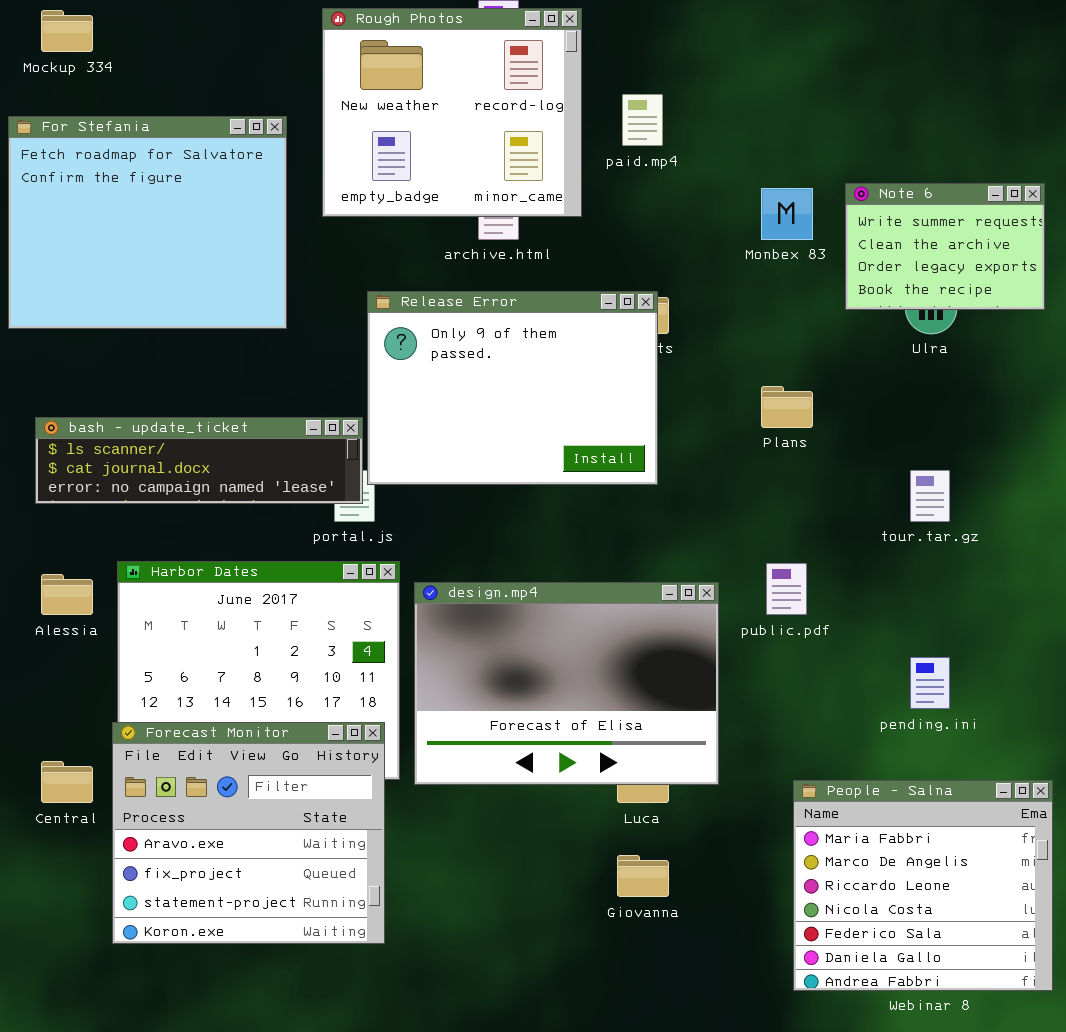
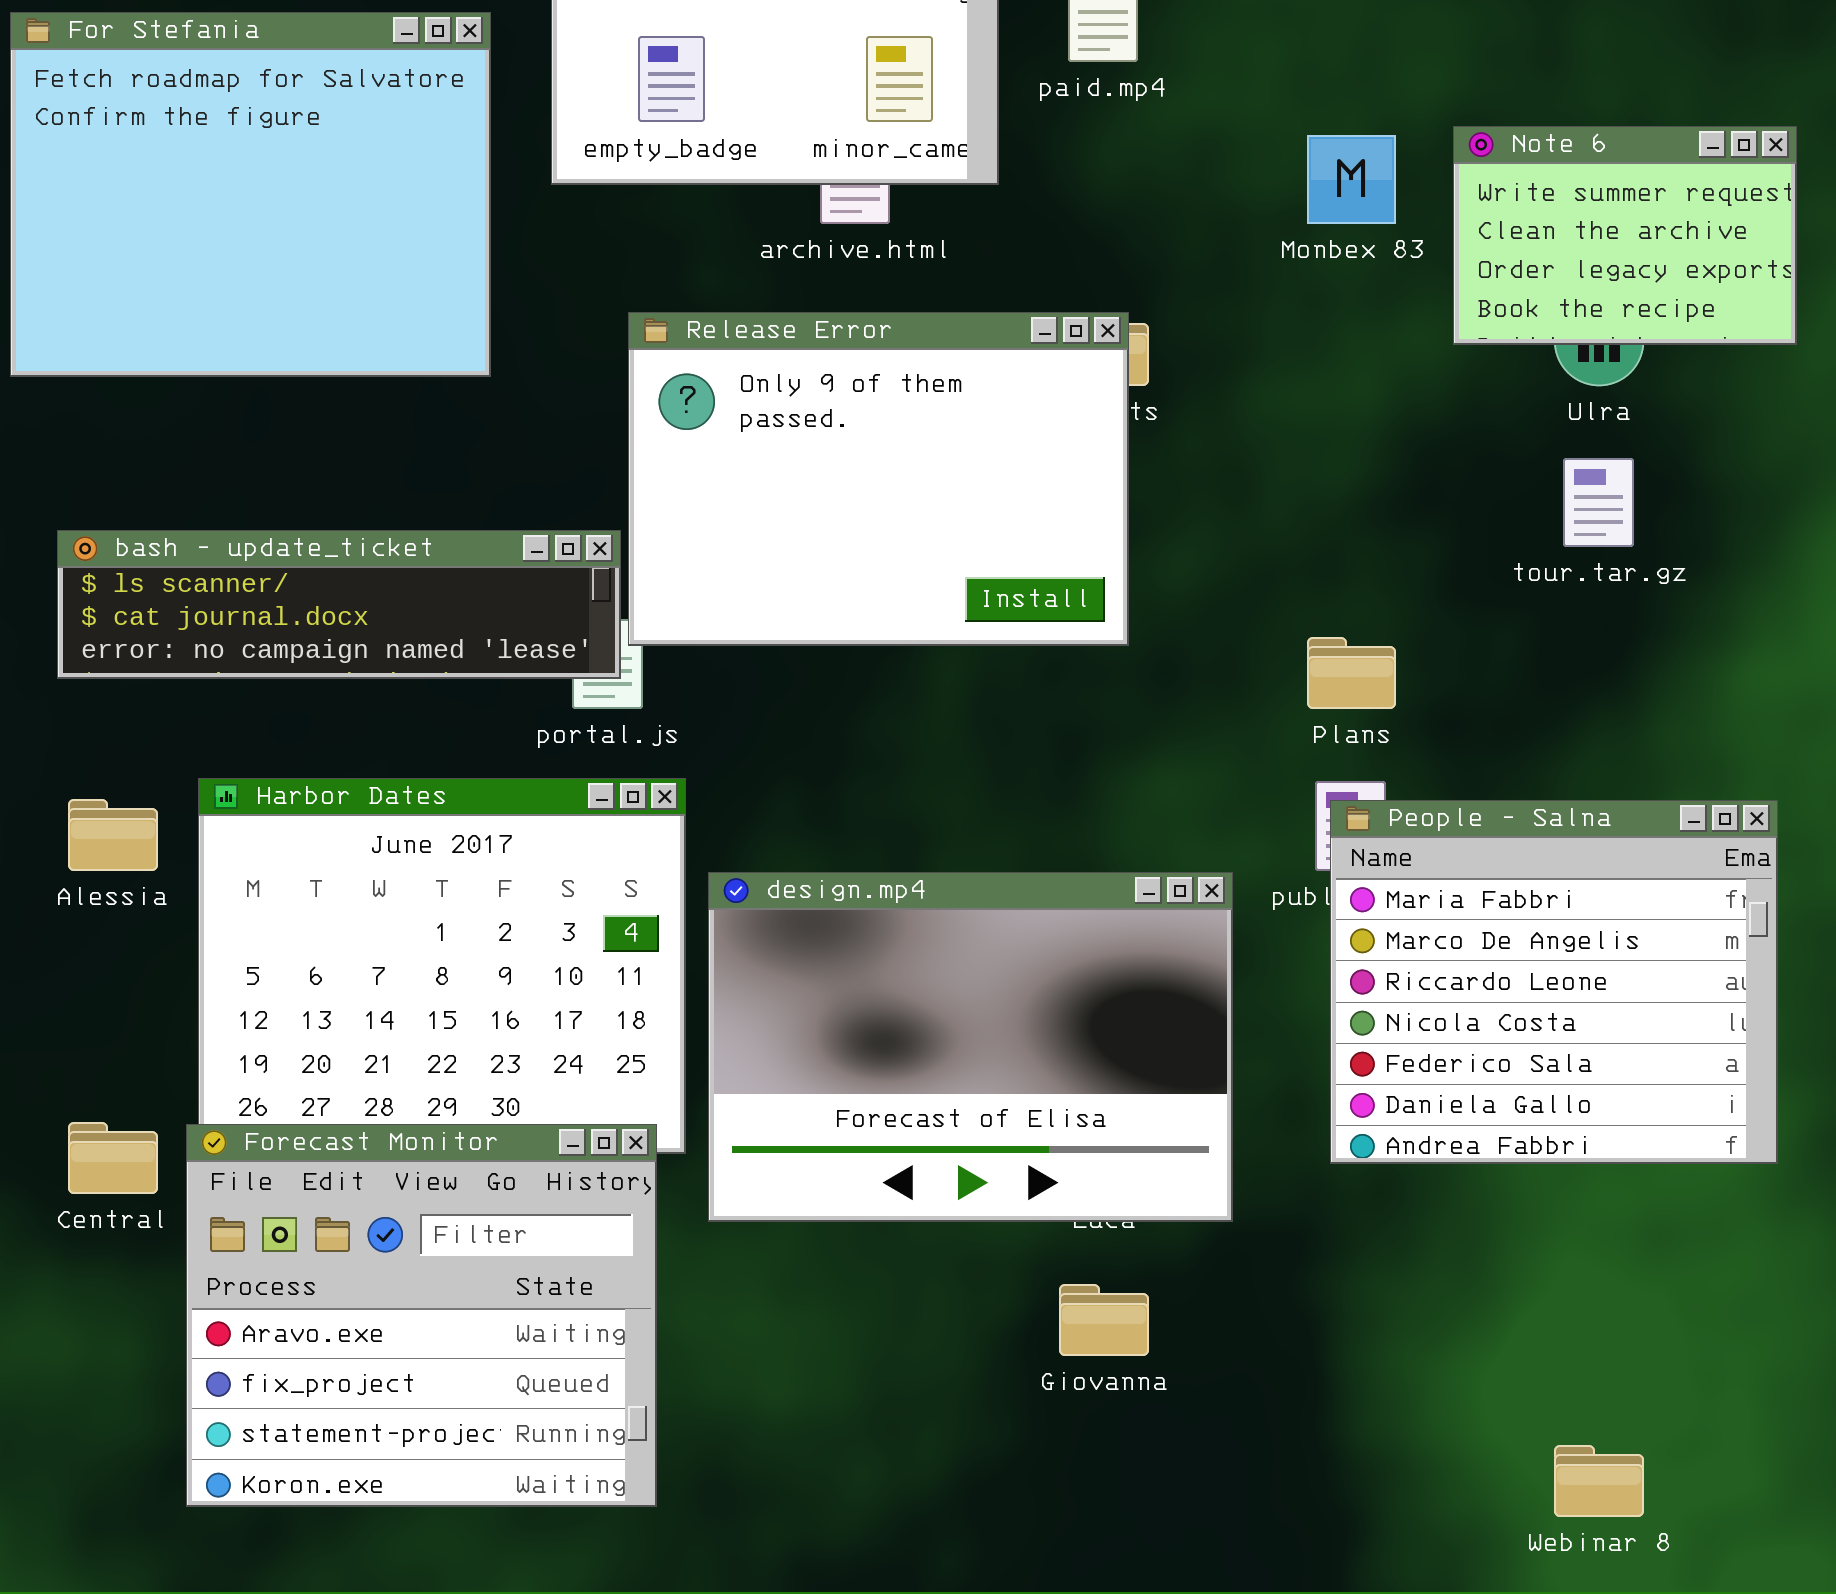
Plans: [761,386,813,428] -> [1307,637,1396,709], moved
tour.tar.gz: [910,470,950,522] -> [1563,458,1634,547], moved
design.mp4: [414,582,719,785] -> [708,872,1233,1222], moved
Forecast Monitor: [112,722,385,944] -> [186,1124,657,1507], moved
People - Salna: [793,780,1053,991] -> [1330,800,1778,1164], moved

